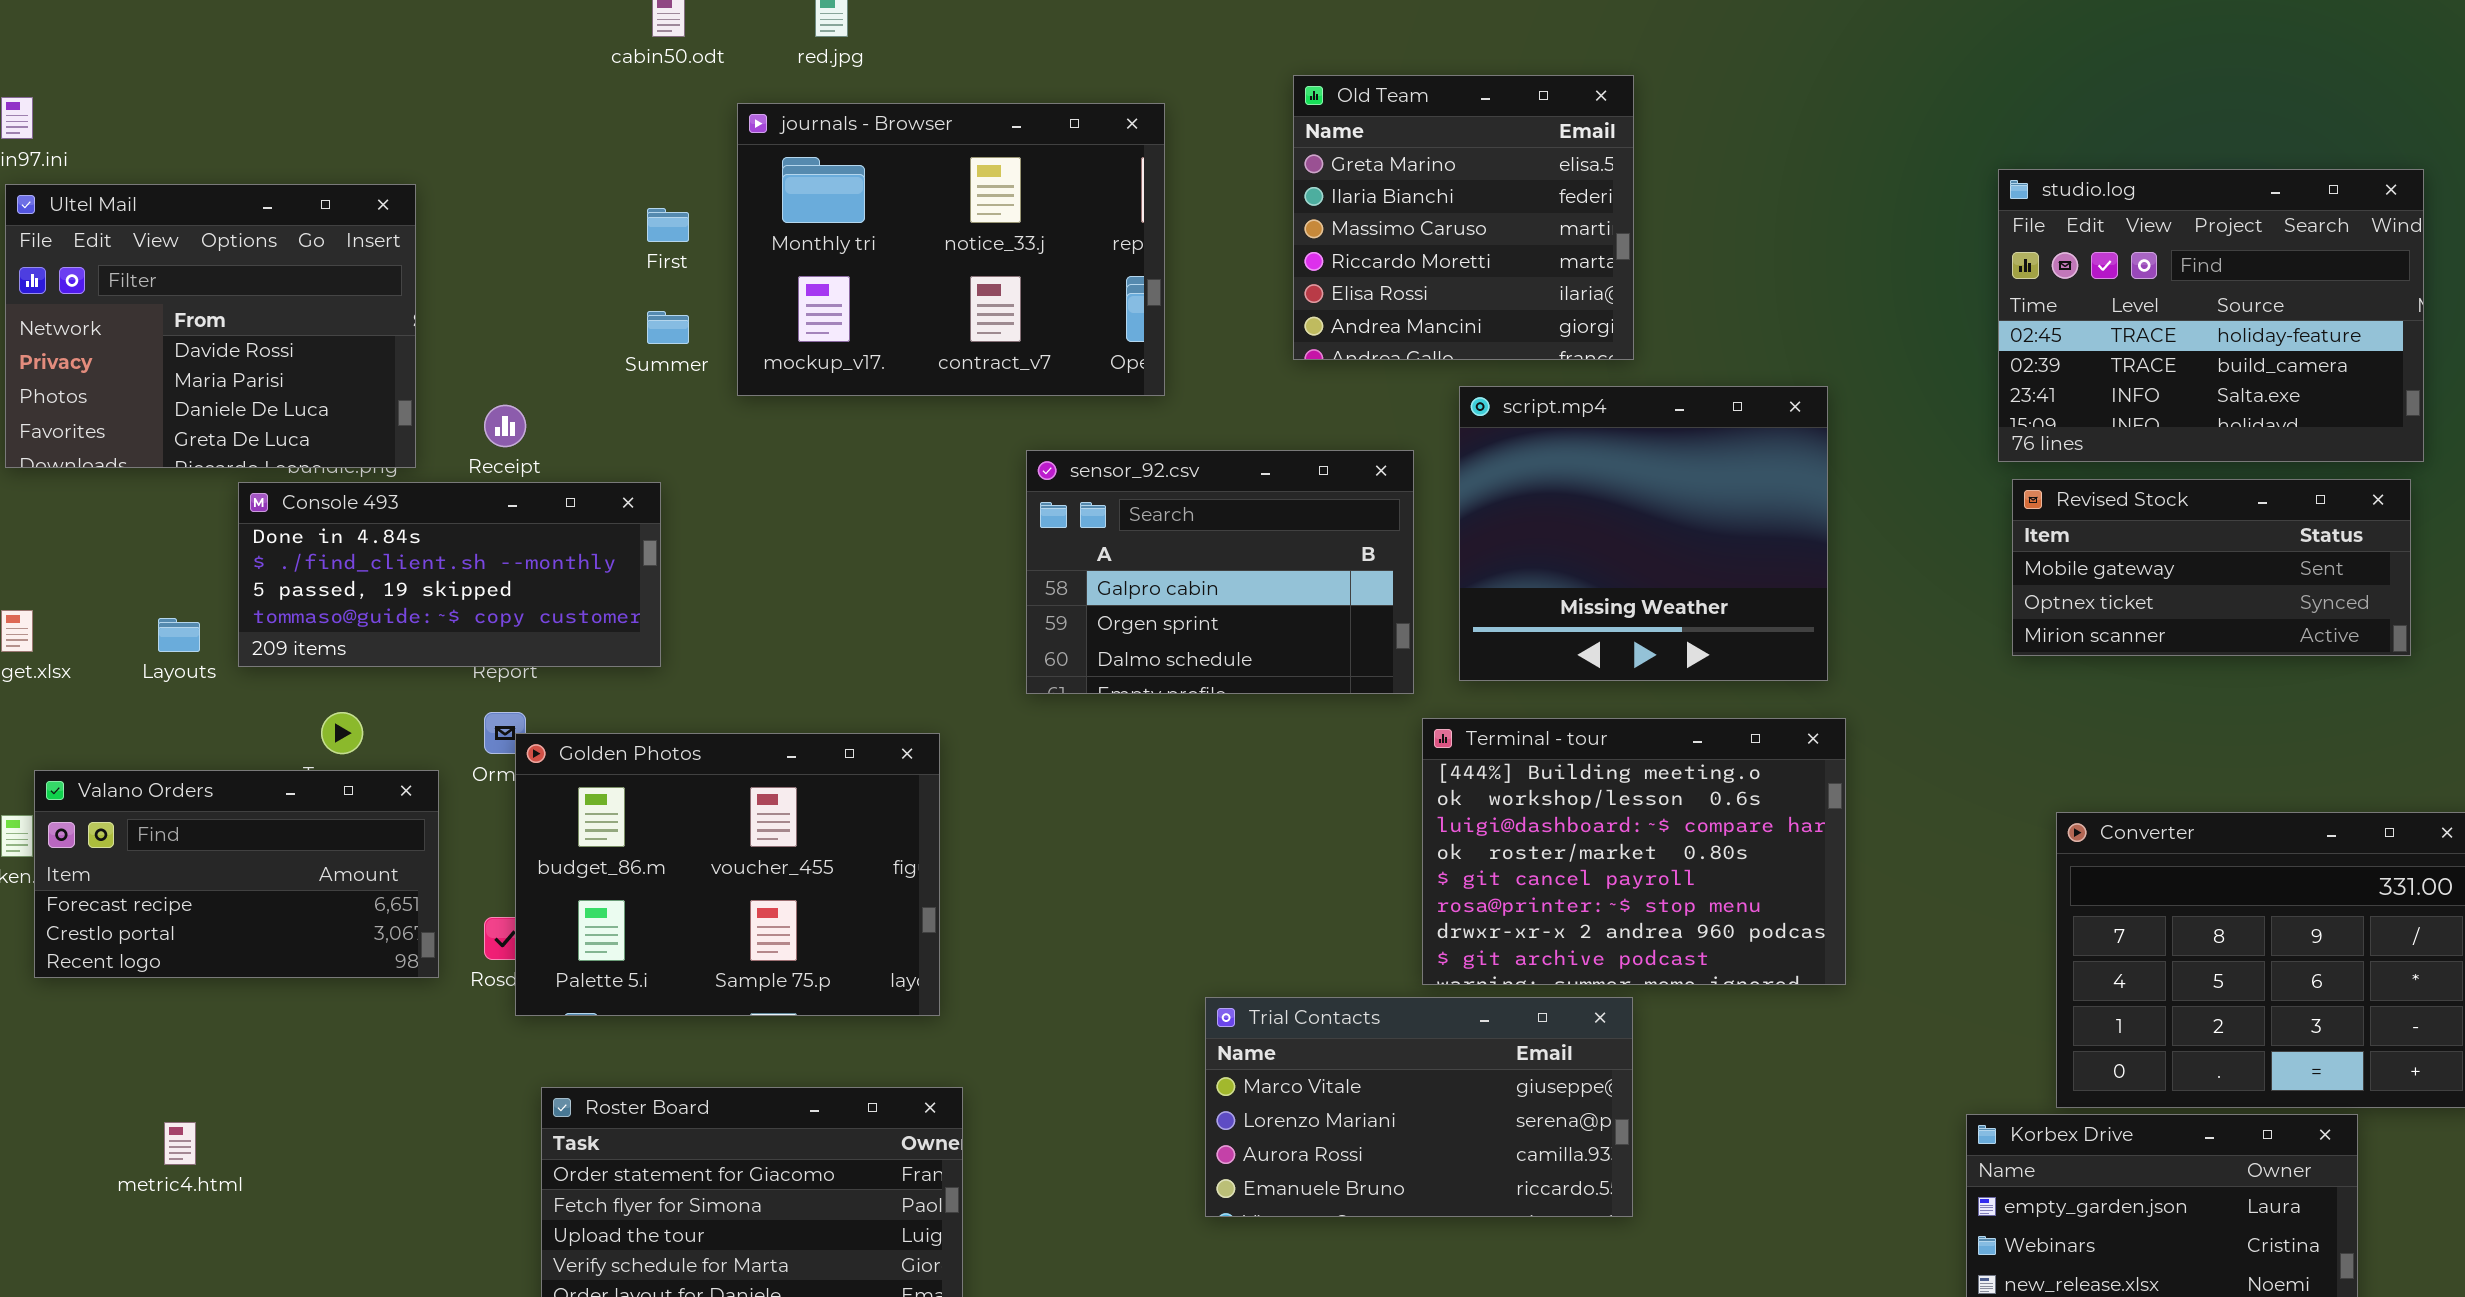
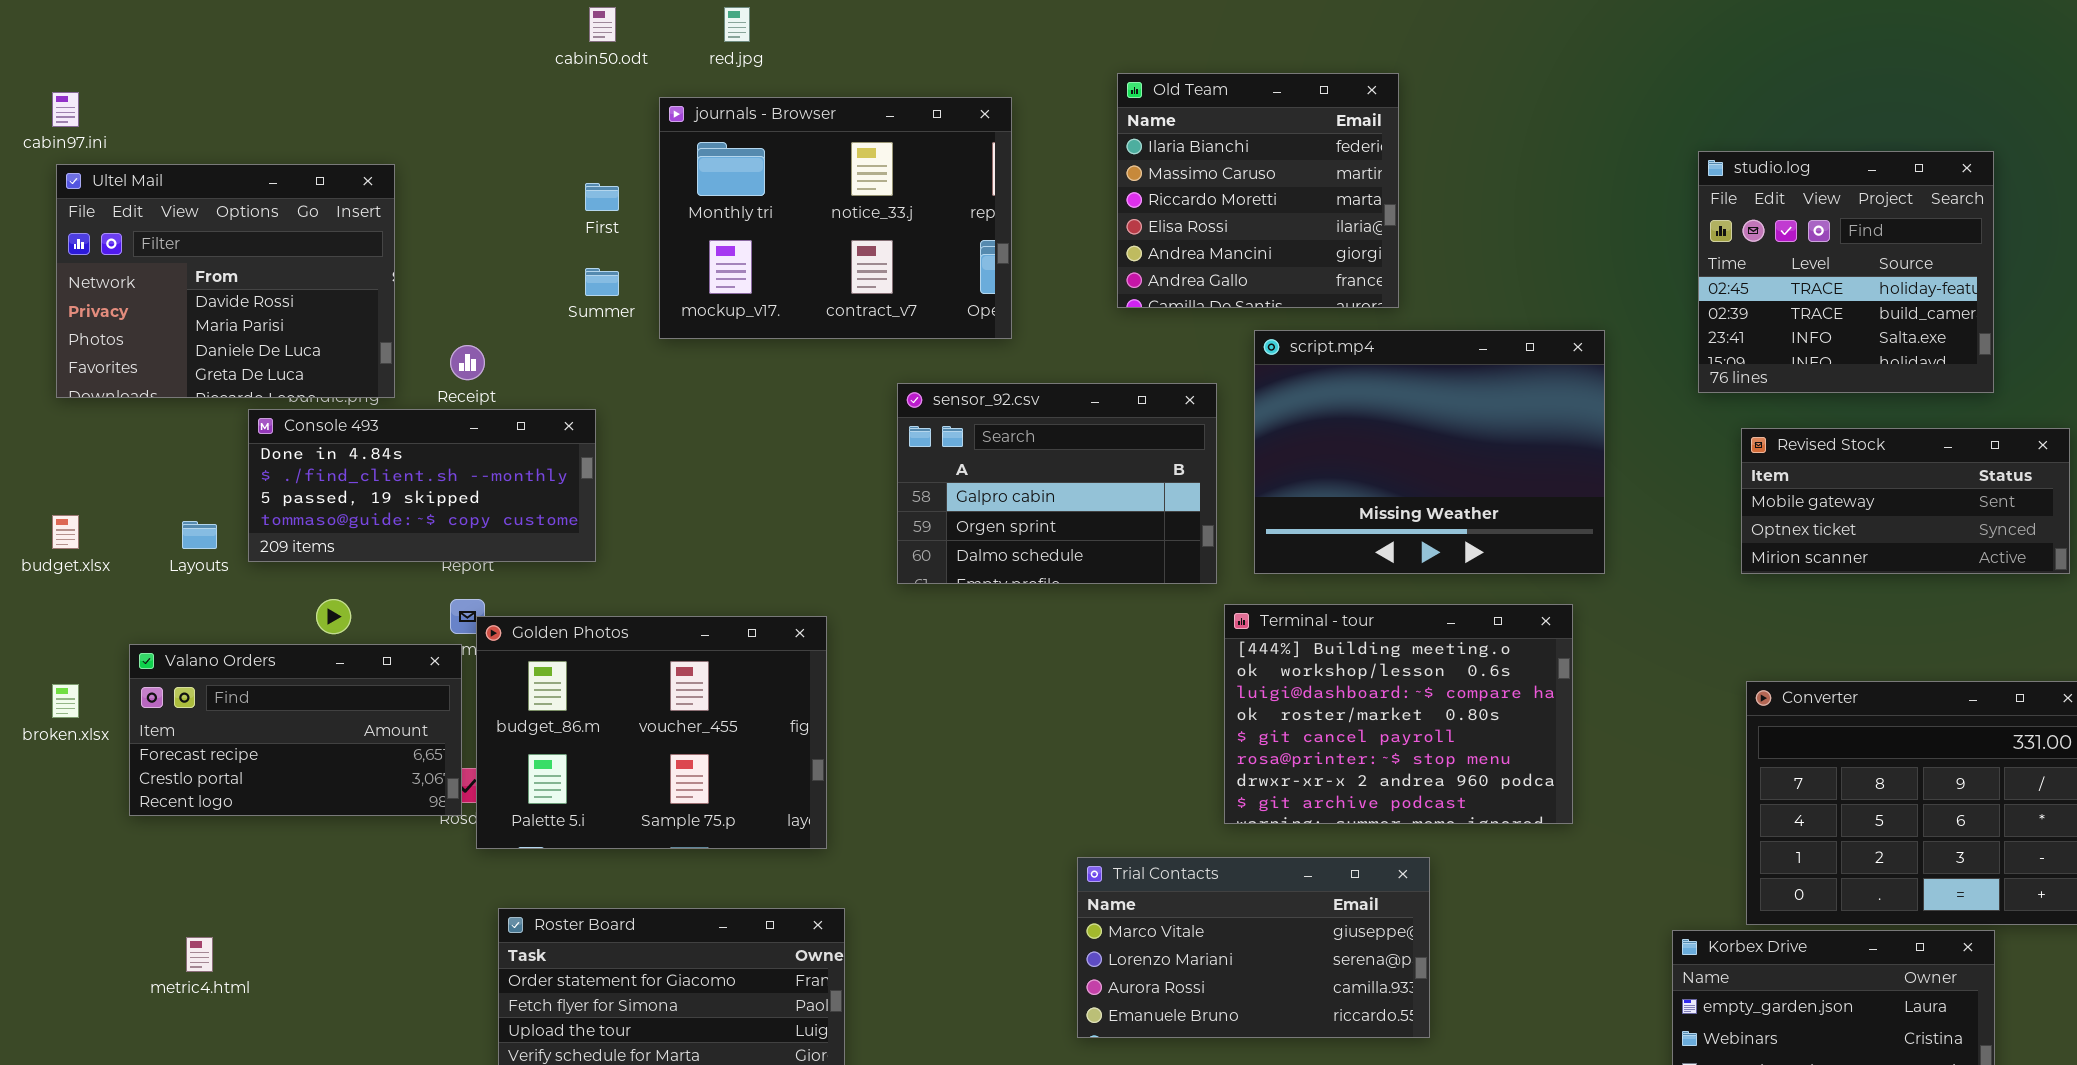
Old Team: [1293,75,1634,360] -> [1117,73,1399,308], scrolled down 1 row
studio.log: [1998,169,2424,462] -> [1698,151,1994,393], resized
script.mp4: [1459,386,1828,681] -> [1254,330,1605,574], resized
Revised Stock: [2012,479,2411,656] -> [1741,428,2070,574], moved
Valano Orders: [34,770,439,978] -> [129,644,462,816], moved
Trial Contacts: [1205,997,1633,1217] -> [1077,857,1430,1038], moved

